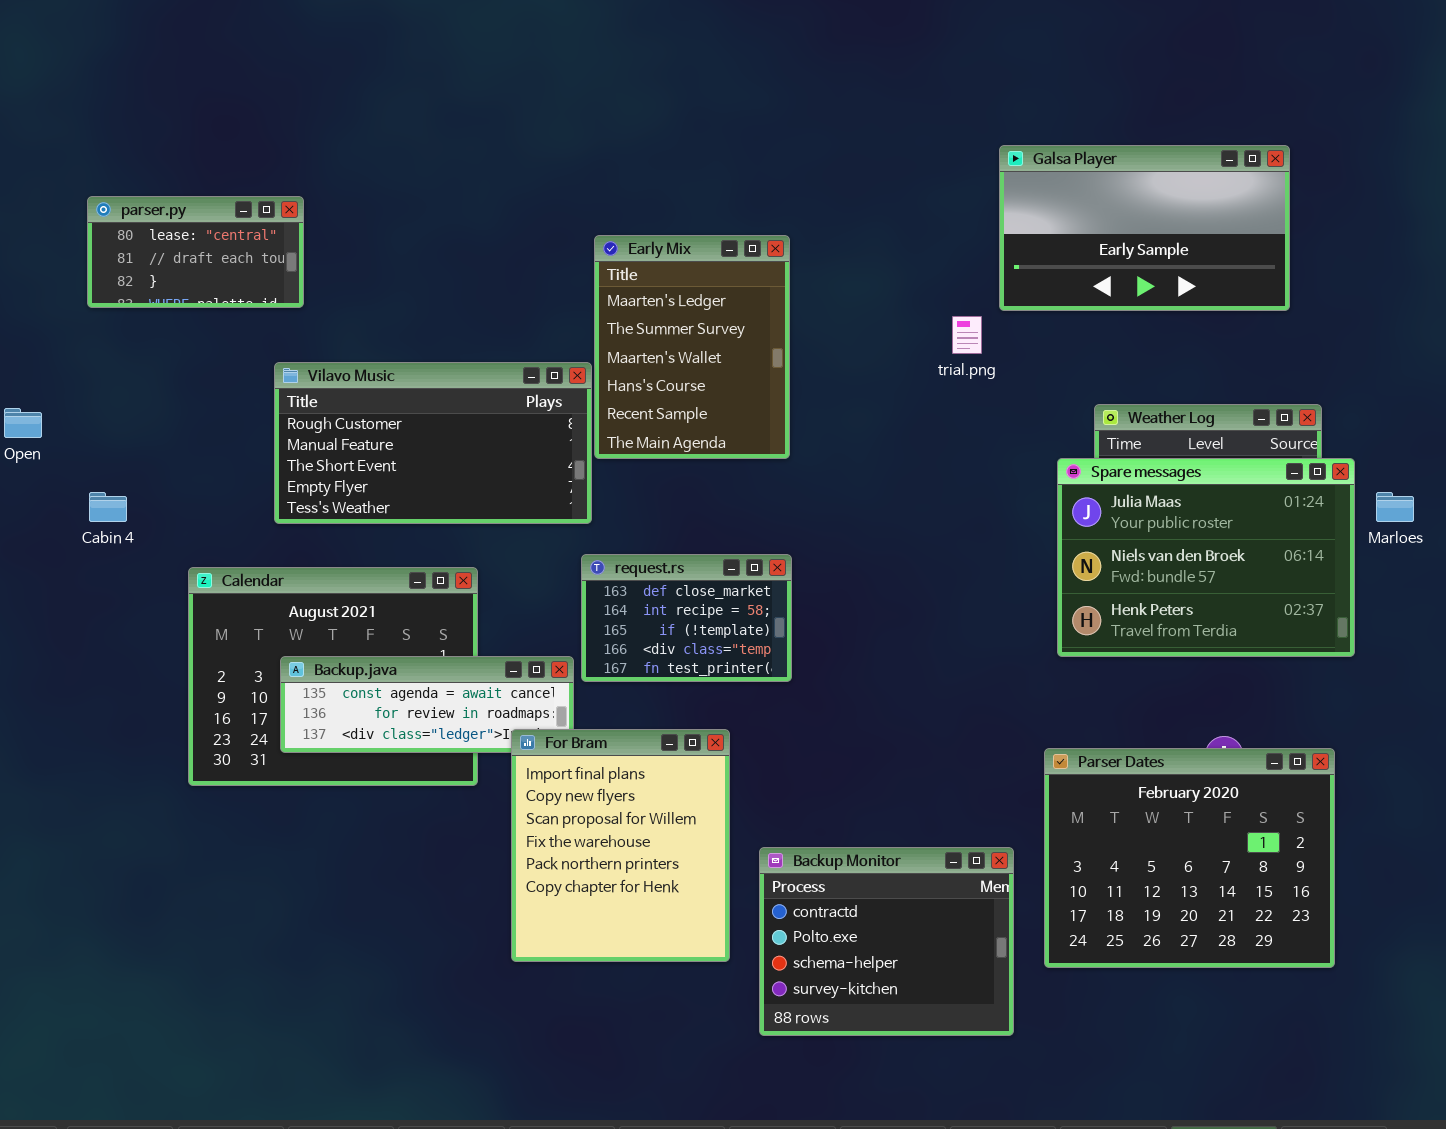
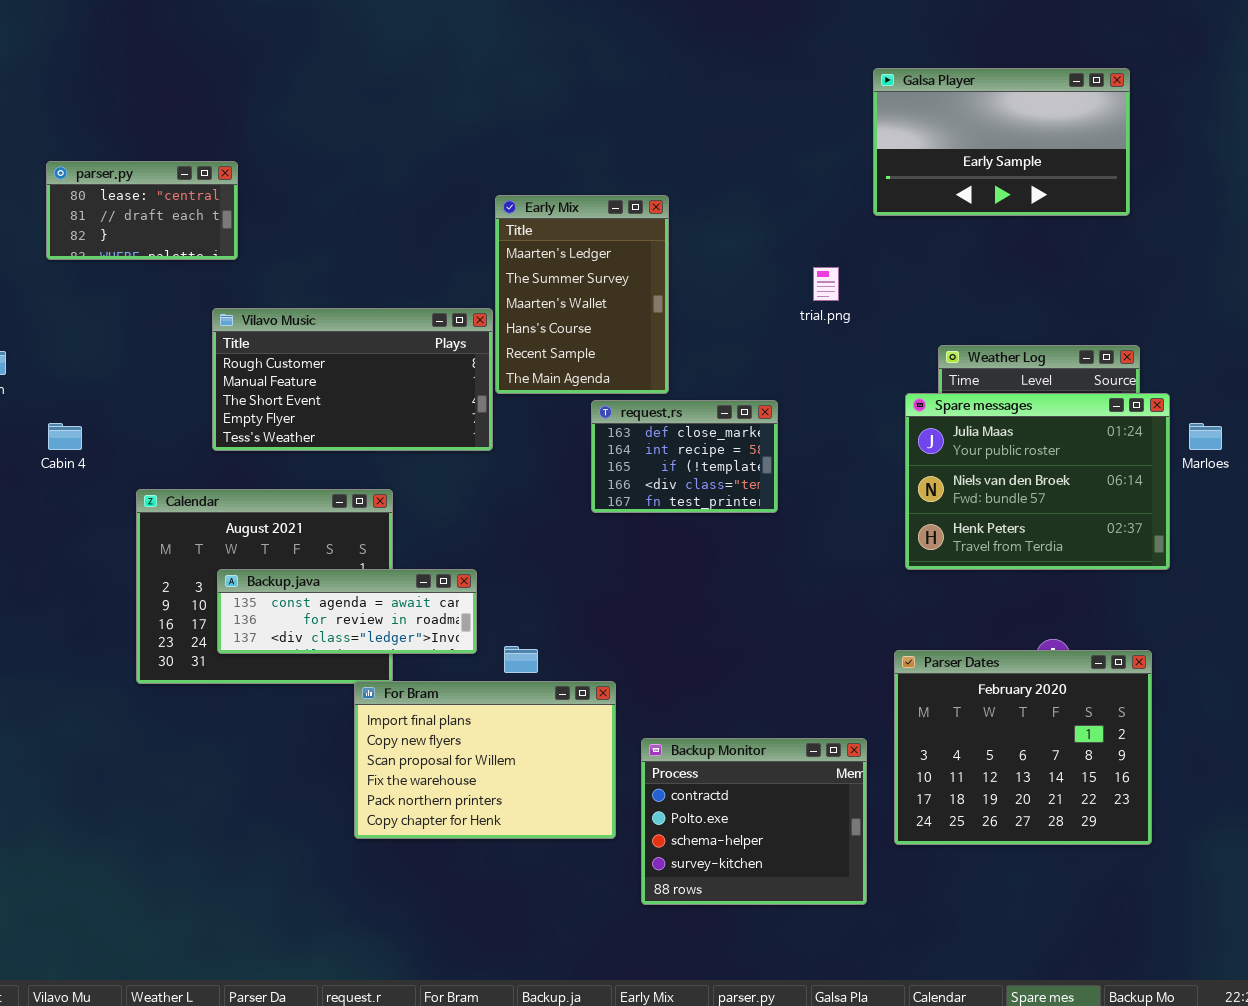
Galsa Player: [999,145,1290,311] -> [873,68,1130,216], moved
request.rs: [581,554,792,682] -> [591,400,778,513], moved
For Bram: [511,729,730,962] -> [354,681,616,839], resized

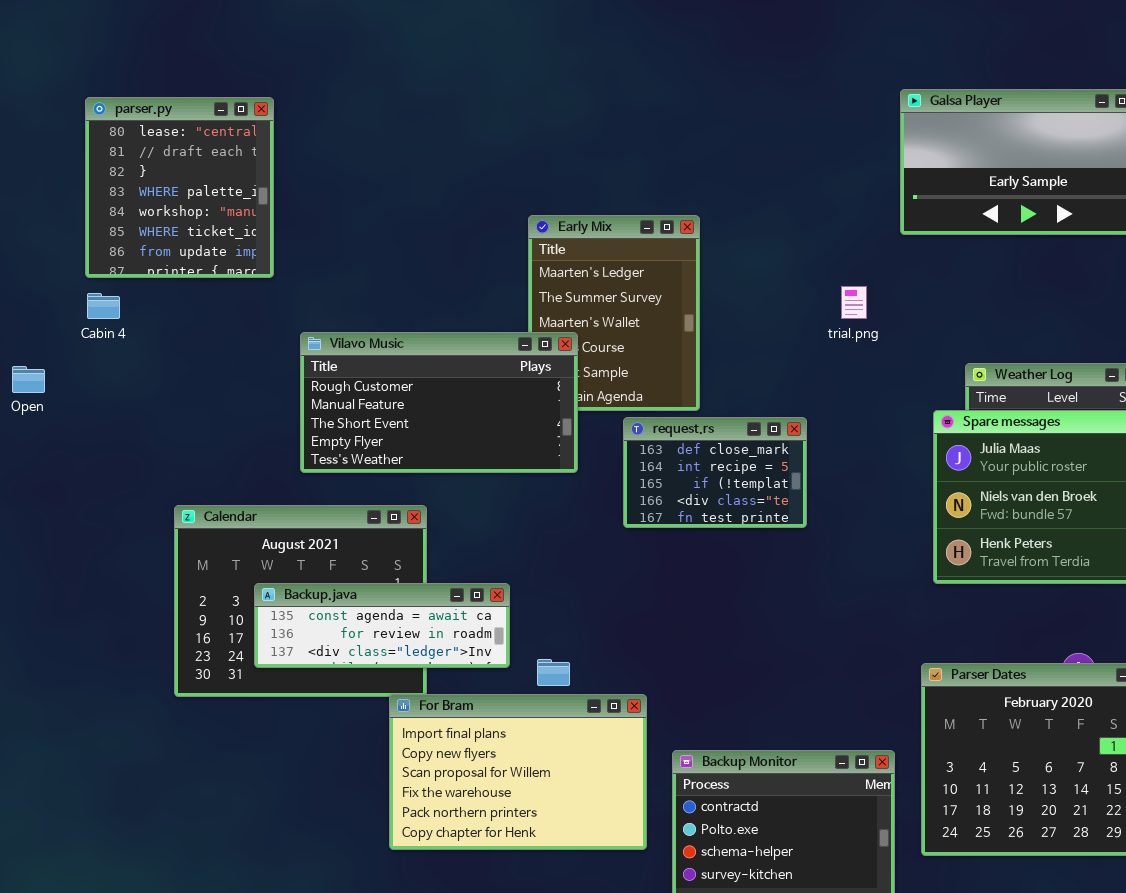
parser.py: [46,161,238,260] -> [85,97,274,278], resized
Vilavo Music: [212,308,493,451] -> [300,332,578,473], moved
Cabin 4: [48,423,82,450] -> [87,293,120,319], moved

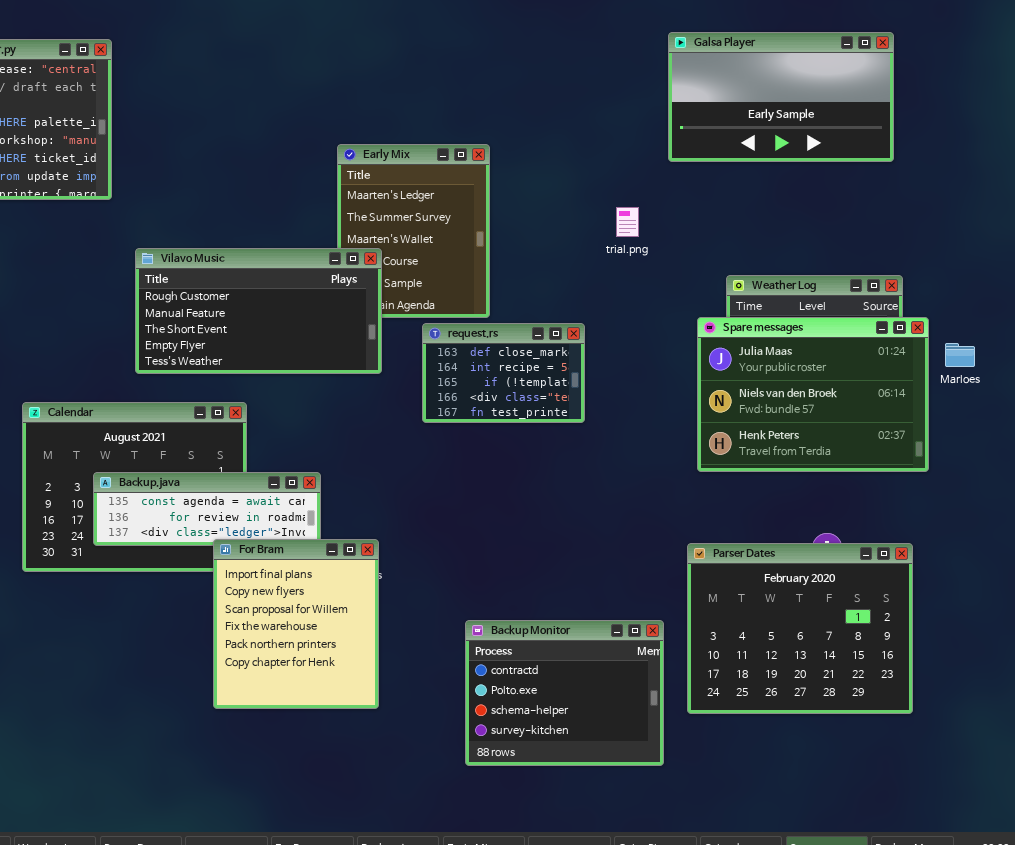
For Bram: [389,694,647,850] -> [213,539,379,709], resized

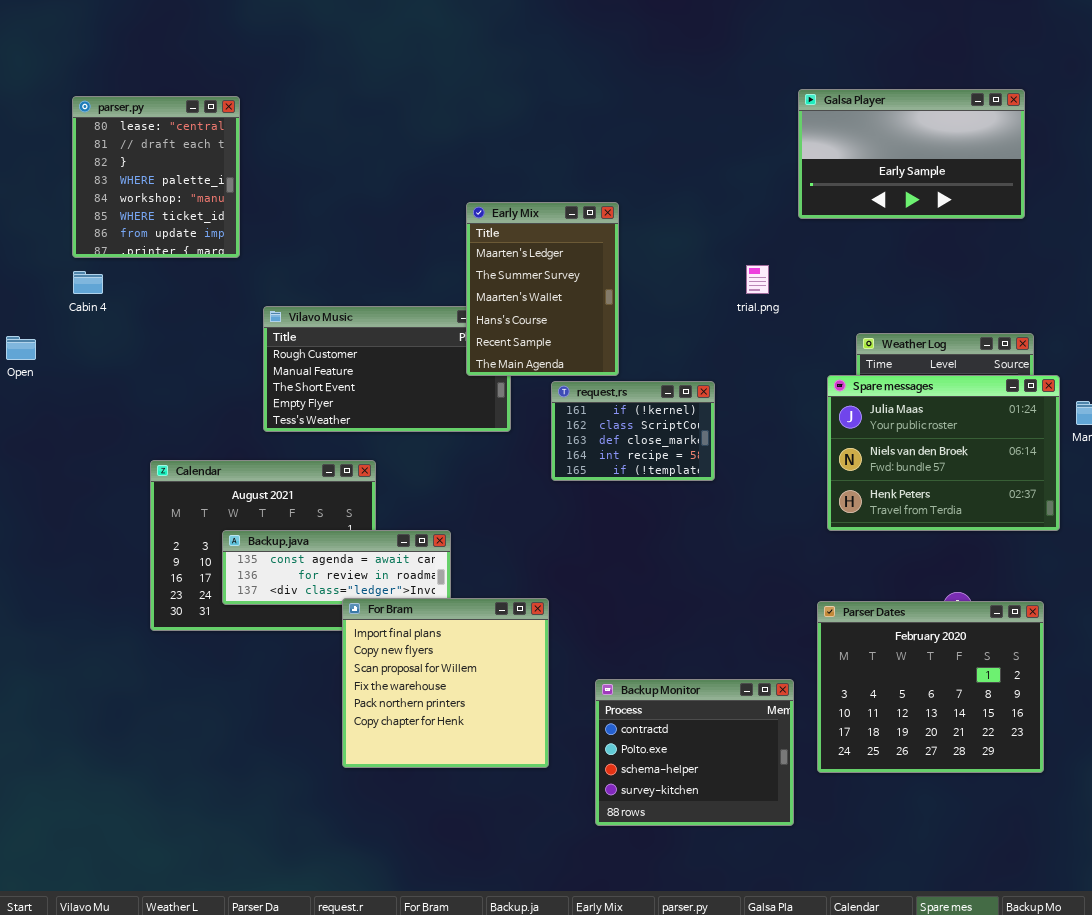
Early Mix: [337,144,490,318] -> [466,202,619,376], raised
request.rs: [422,323,585,423] -> [551,381,715,481], scrolled up 2 rows
For Bram: [213,539,379,709] -> [342,598,549,768], resized

